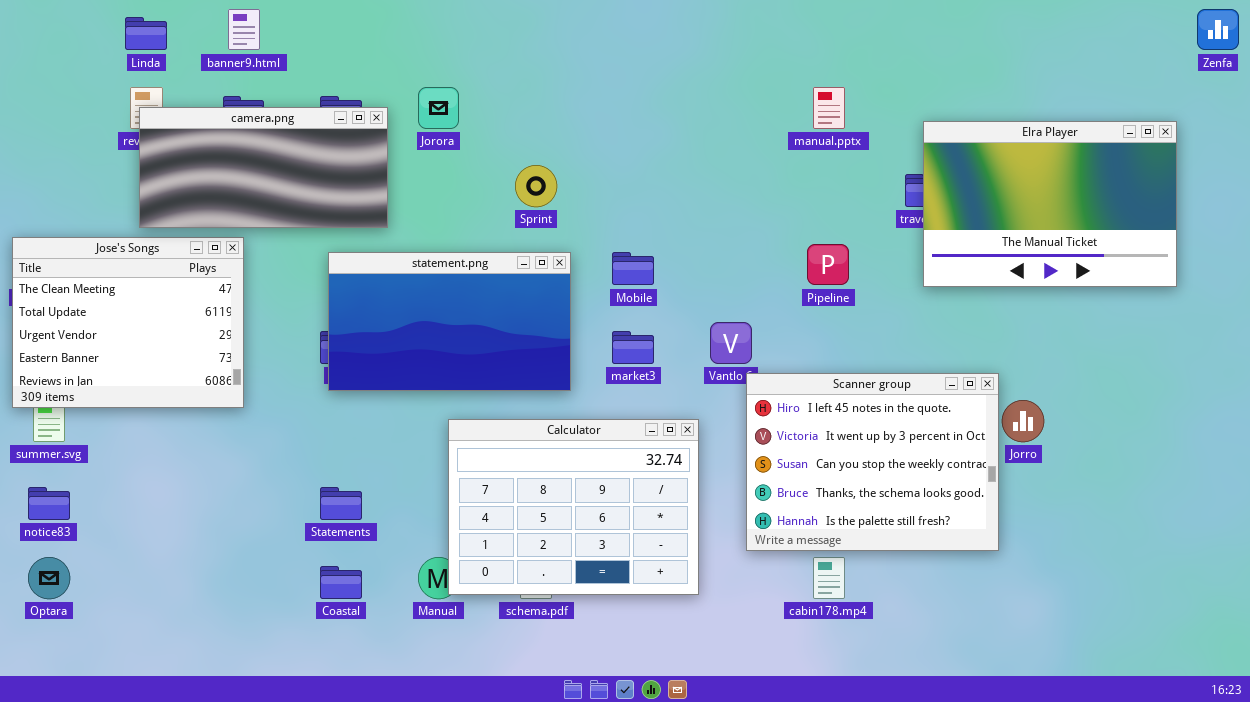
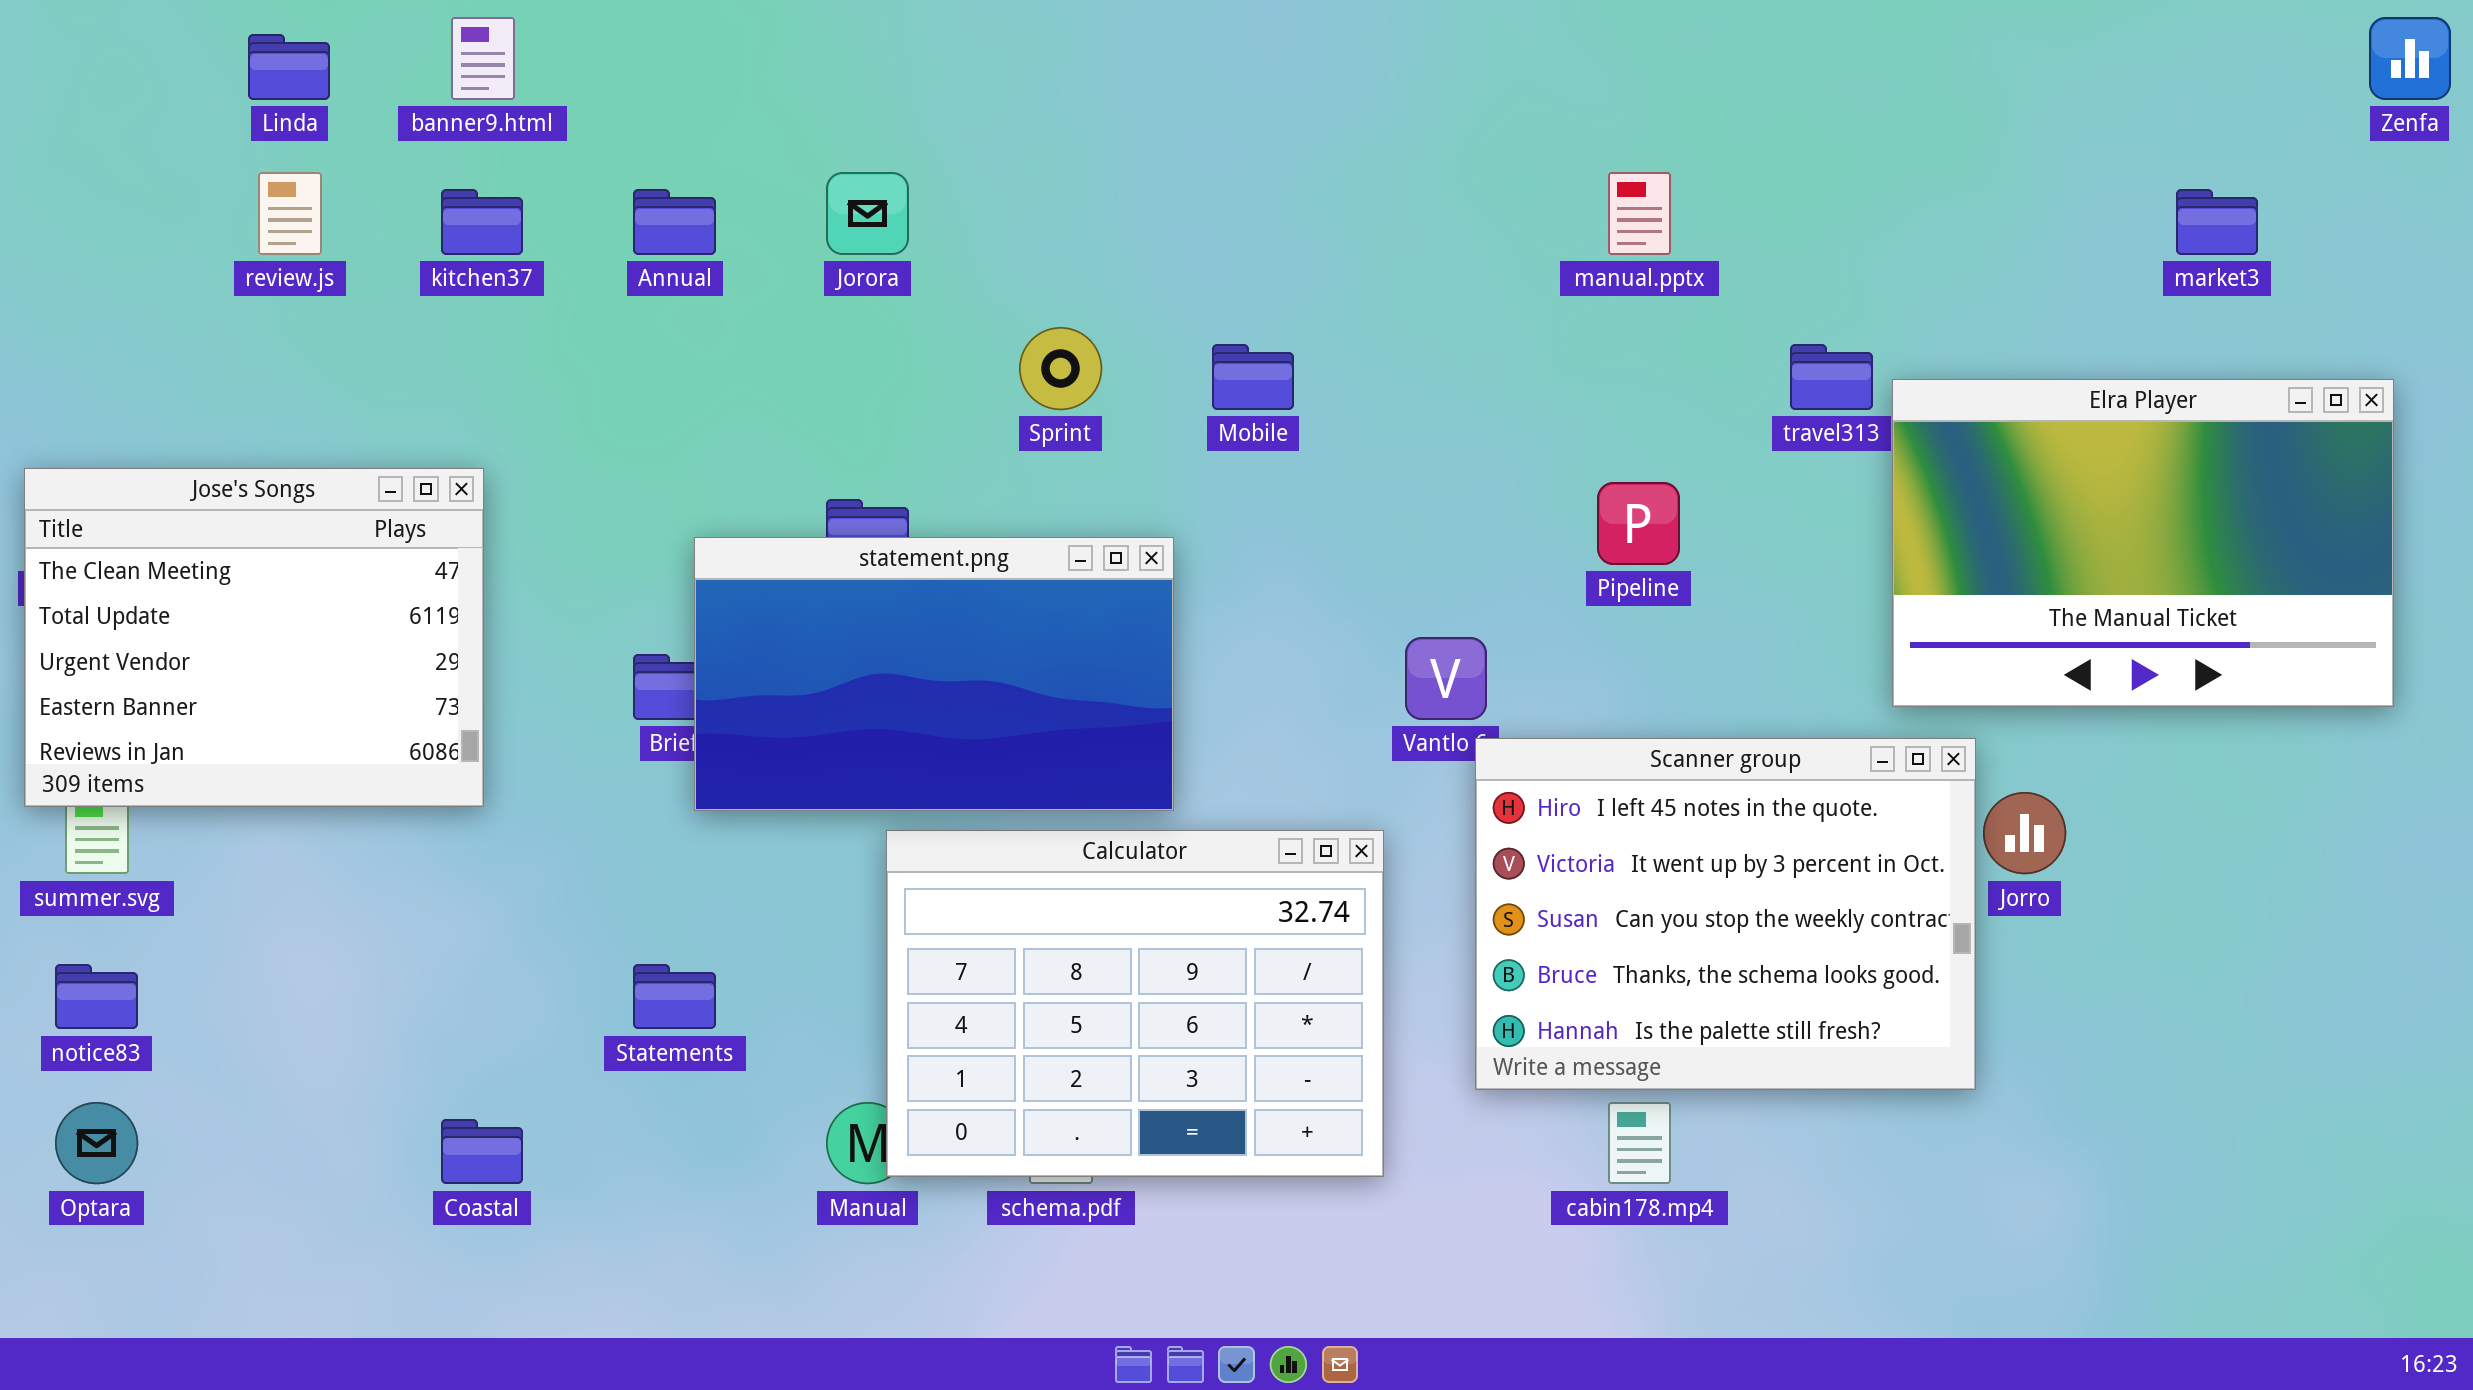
camera.png: [139,107,388,228] -> none, closed
Elra Player: [923,121,1177,287] -> [1892,379,2394,707], moved
statement.png: [328,252,571,391] -> [694,537,1174,811], moved
Mobile: [612,252,654,285] -> [1212,344,1294,410], moved
market3: [612,331,654,364] -> [2176,189,2258,255], moved
Coastal: [320,566,362,599] -> [441,1119,523,1184], moved

